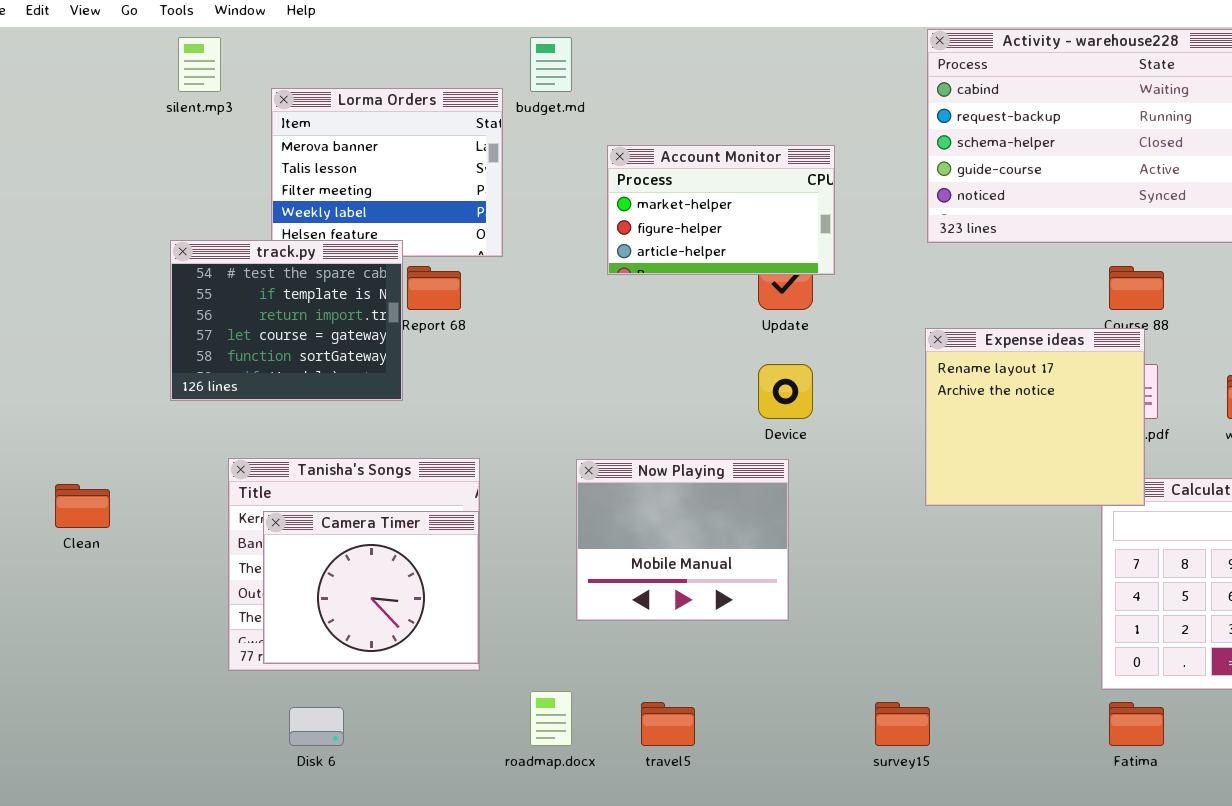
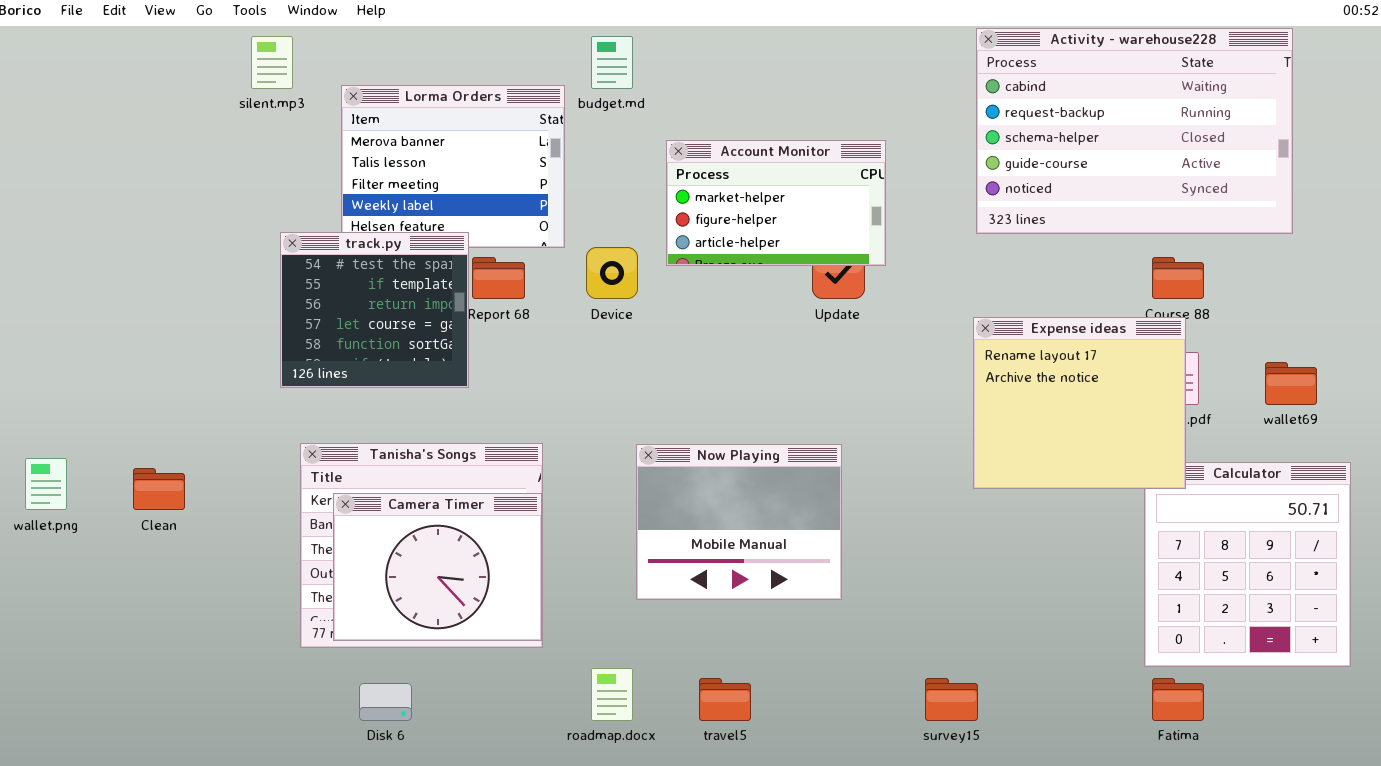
track.py: [170,240,403,401] -> [280,232,469,388], resized
Device: [758,364,813,419] -> [586,247,638,299], moved

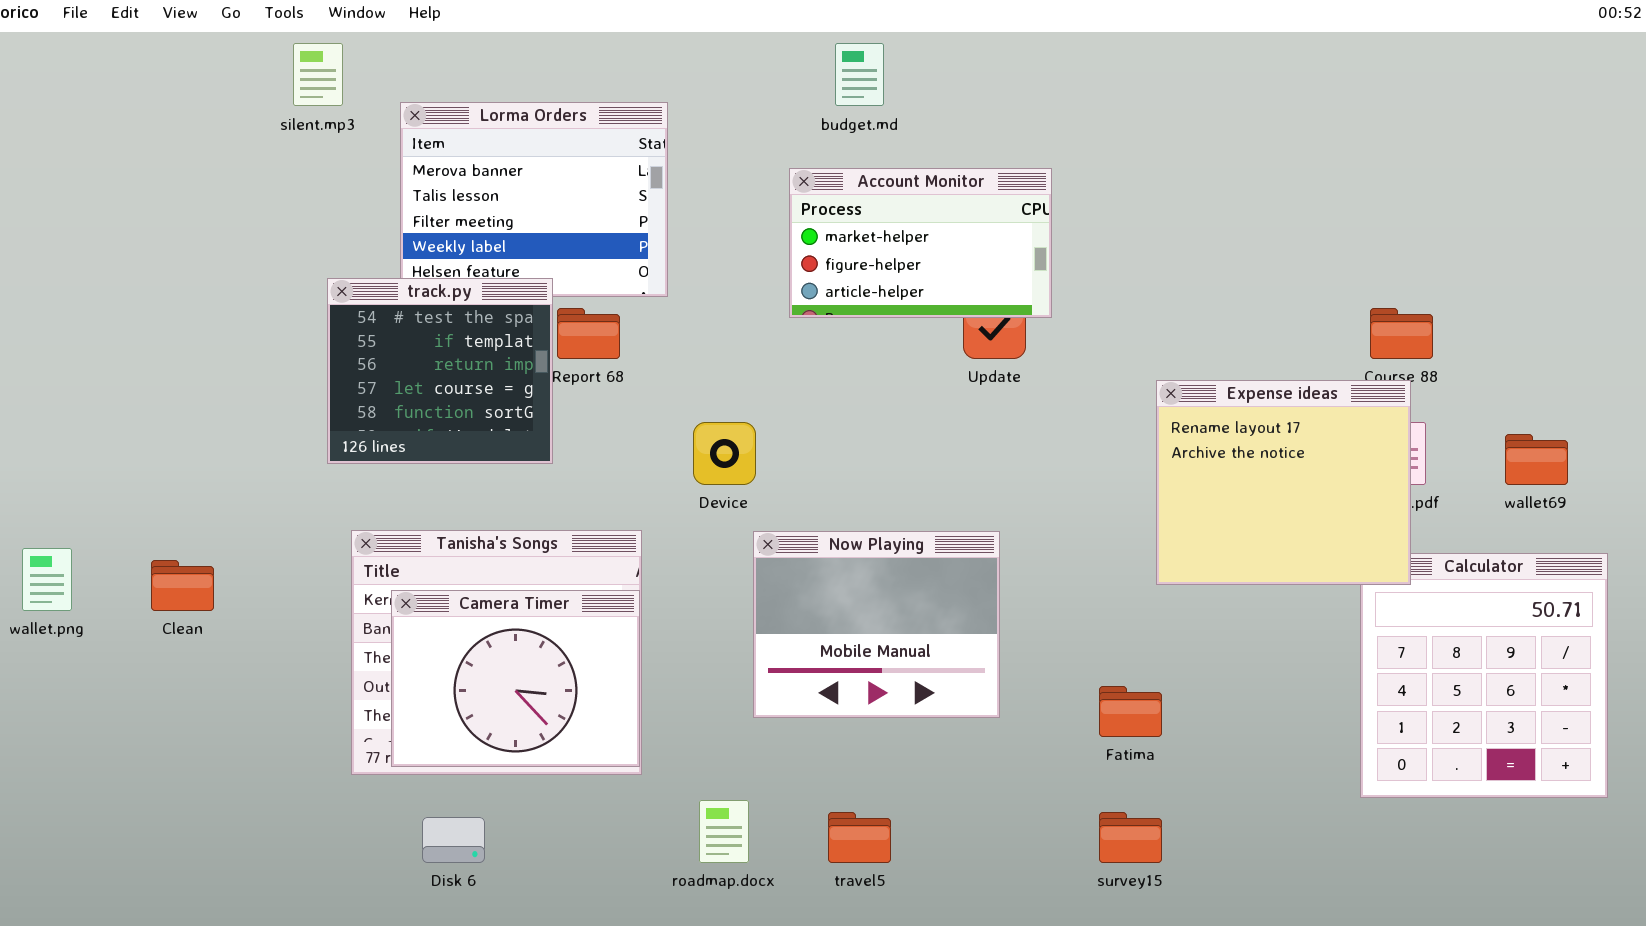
Activity - warehouse228: [976,28,1293,234] -> none, closed
budget.md: [591,36,633,89] -> [835,43,884,106], moved
Device: [586,247,638,299] -> [693,422,756,485], moved
Fatima: [1152,678,1204,721] -> [1099,686,1162,737], moved

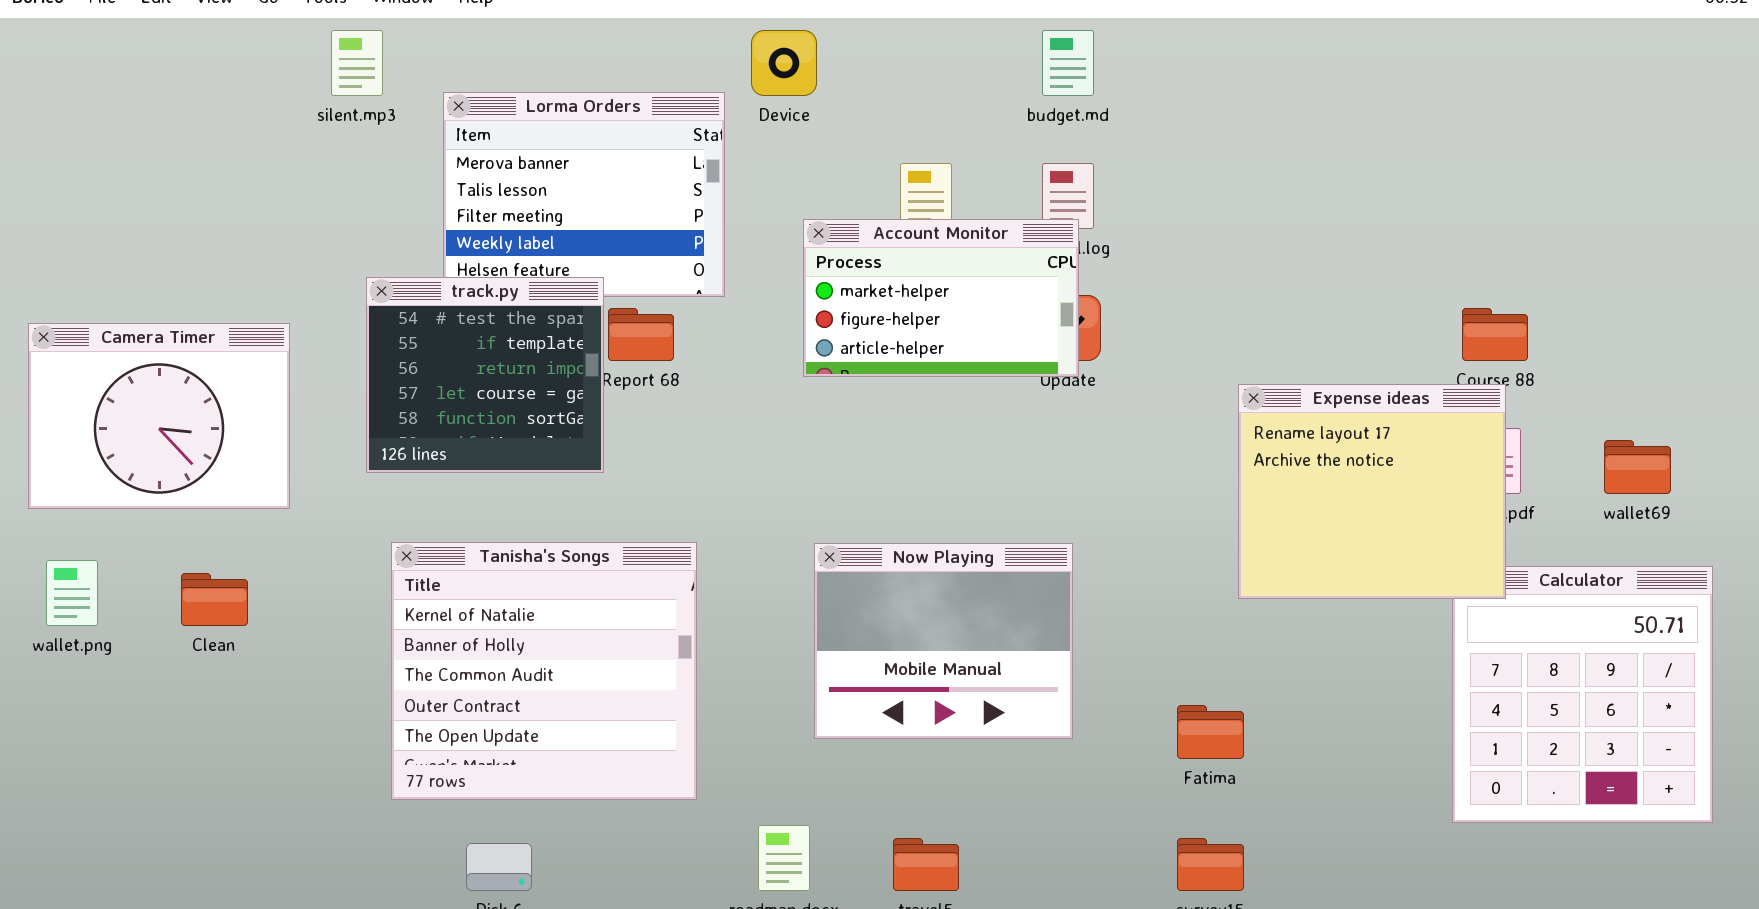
budget.md: [835,43,884,106] -> [1042,30,1094,96], moved
Account Monitor: [789,168,1052,318] -> [803,219,1079,377], moved
Device: [693,422,756,485] -> [751,30,817,96], moved
Camera Timer: [391,590,640,767] -> [28,323,290,509], moved

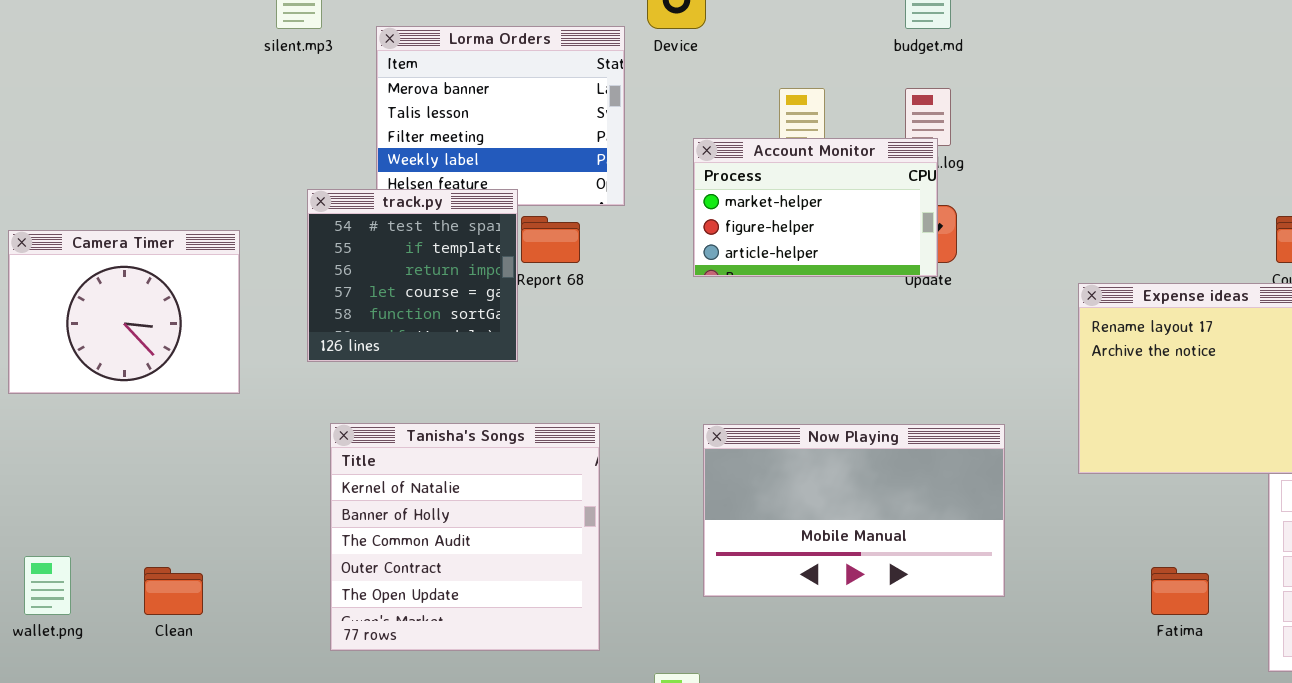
Now Playing: [814,543,1073,739] -> [703,424,1005,597], resized
wallet.png: [46,560,98,626] -> [24,556,71,615], moved
Clean: [181,573,248,626] -> [144,567,203,615], moved
Fatima: [1177,705,1244,759] -> [1151,567,1209,615], moved

